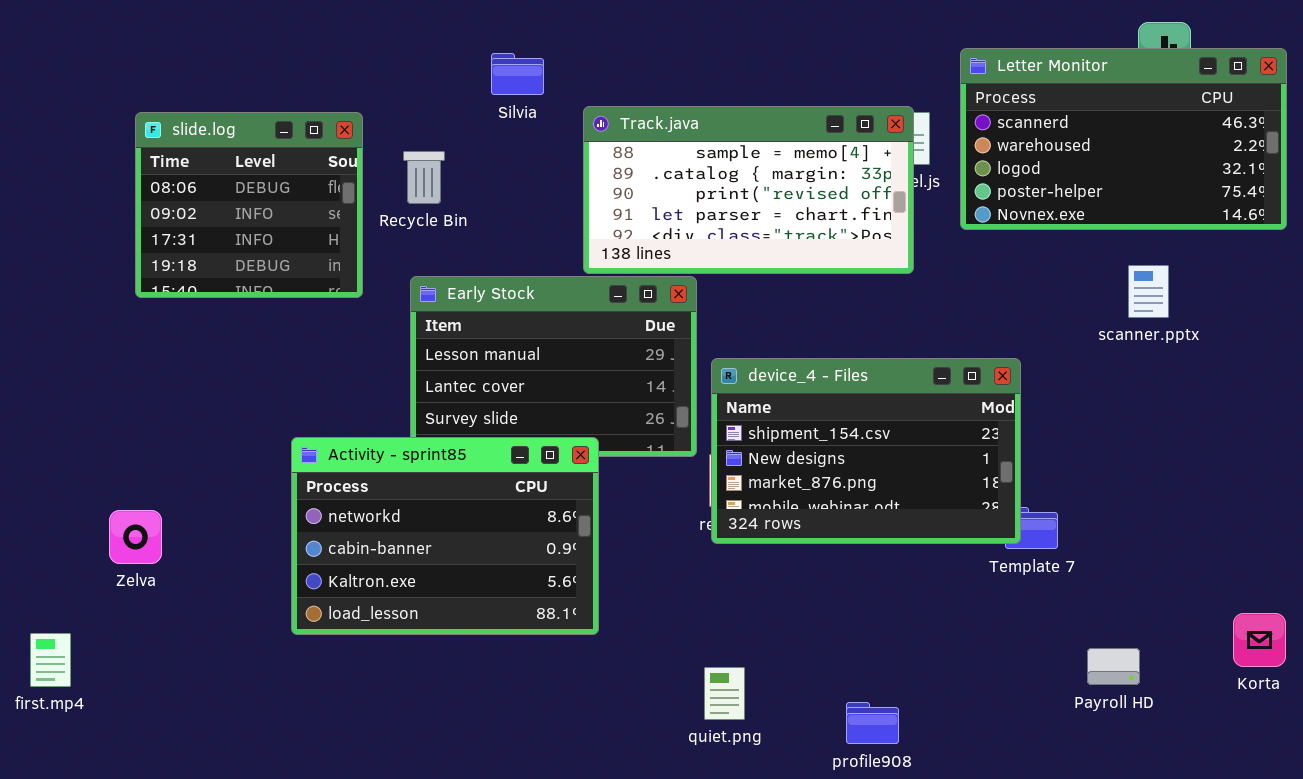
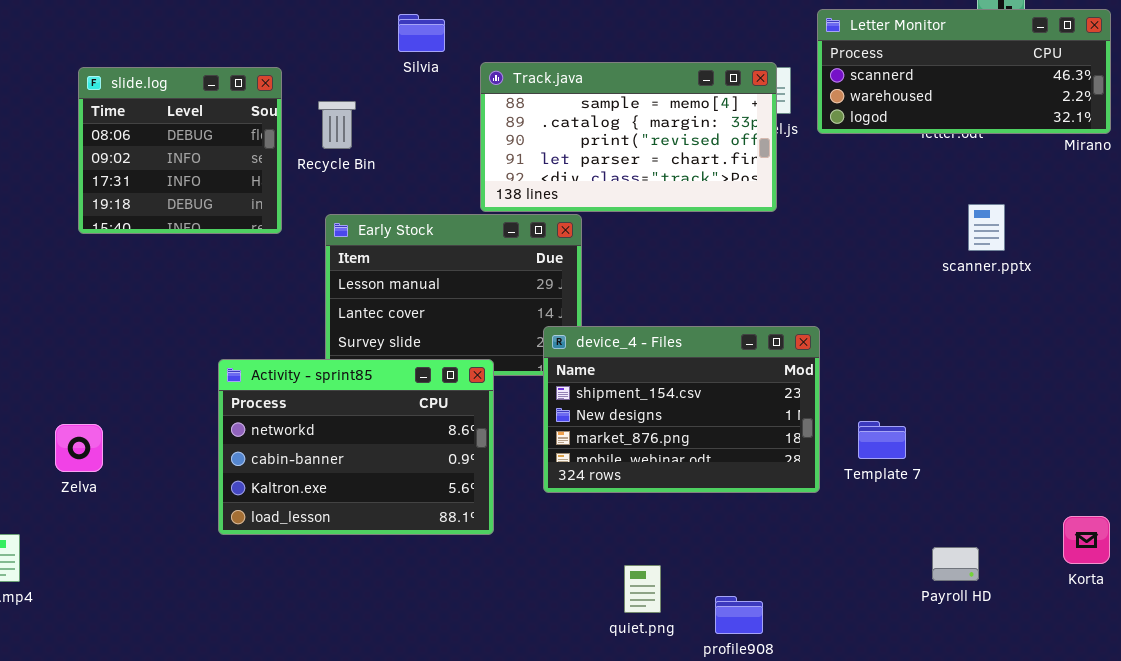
Letter Monitor: [960,48,1287,230] -> [817,9,1111,134], resized
device_4 - Files: [711,358,1021,544] -> [543,326,820,493], moved
quiet.png: [704,667,745,720] -> [624,565,661,613], moved

